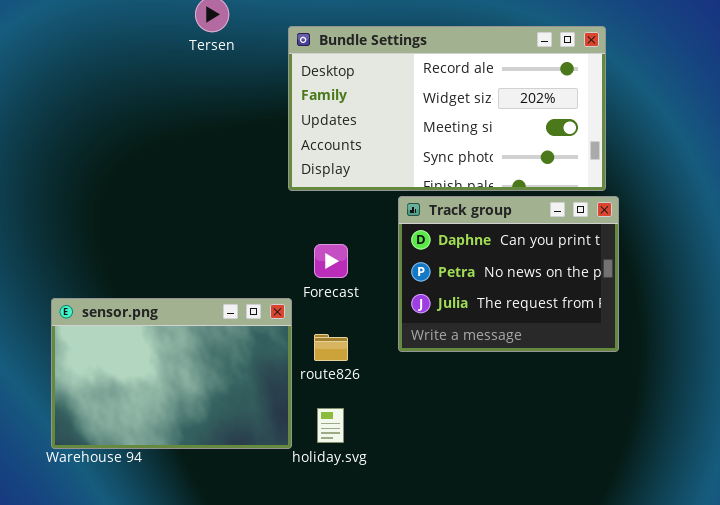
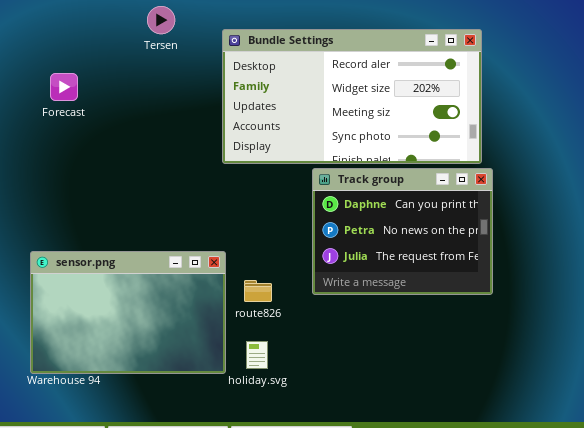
Forecast: [314,244,348,278] -> [50,73,78,101], moved

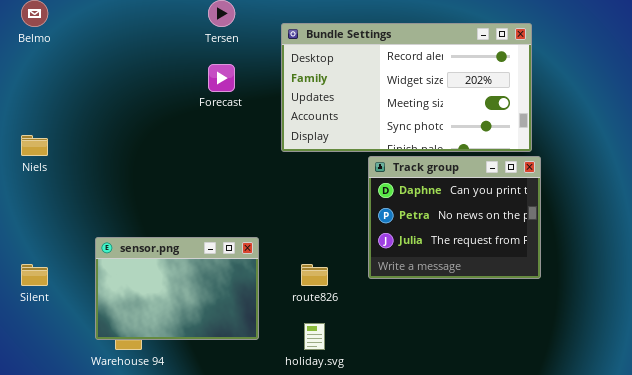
Forecast: [50,73,78,101] -> [208,64,235,92], moved
sensor.png: [30,251,226,374] -> [95,237,259,340], resized

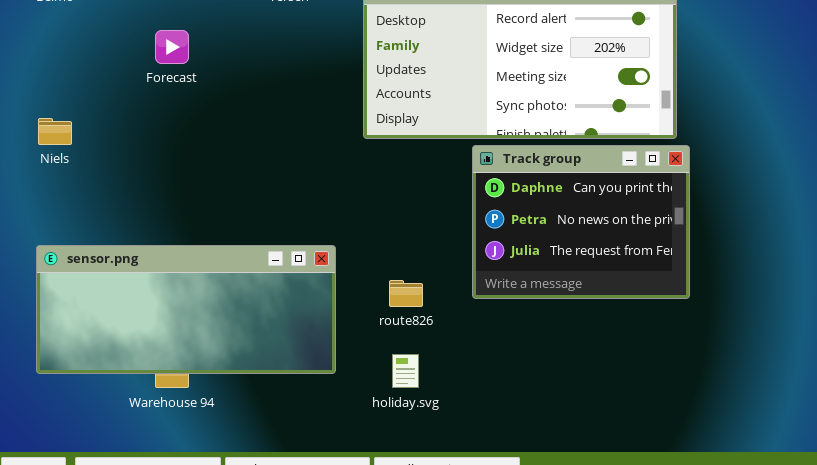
Forecast: [208,64,235,92] -> [155,30,189,64], moved
sensor.png: [95,237,259,340] -> [36,245,336,374], resized

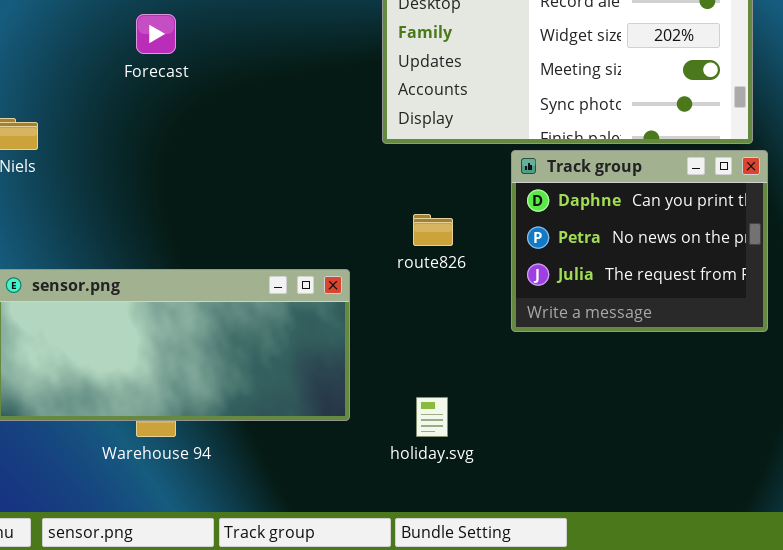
route826: [389,280,423,307] -> [413,214,453,246], moved

